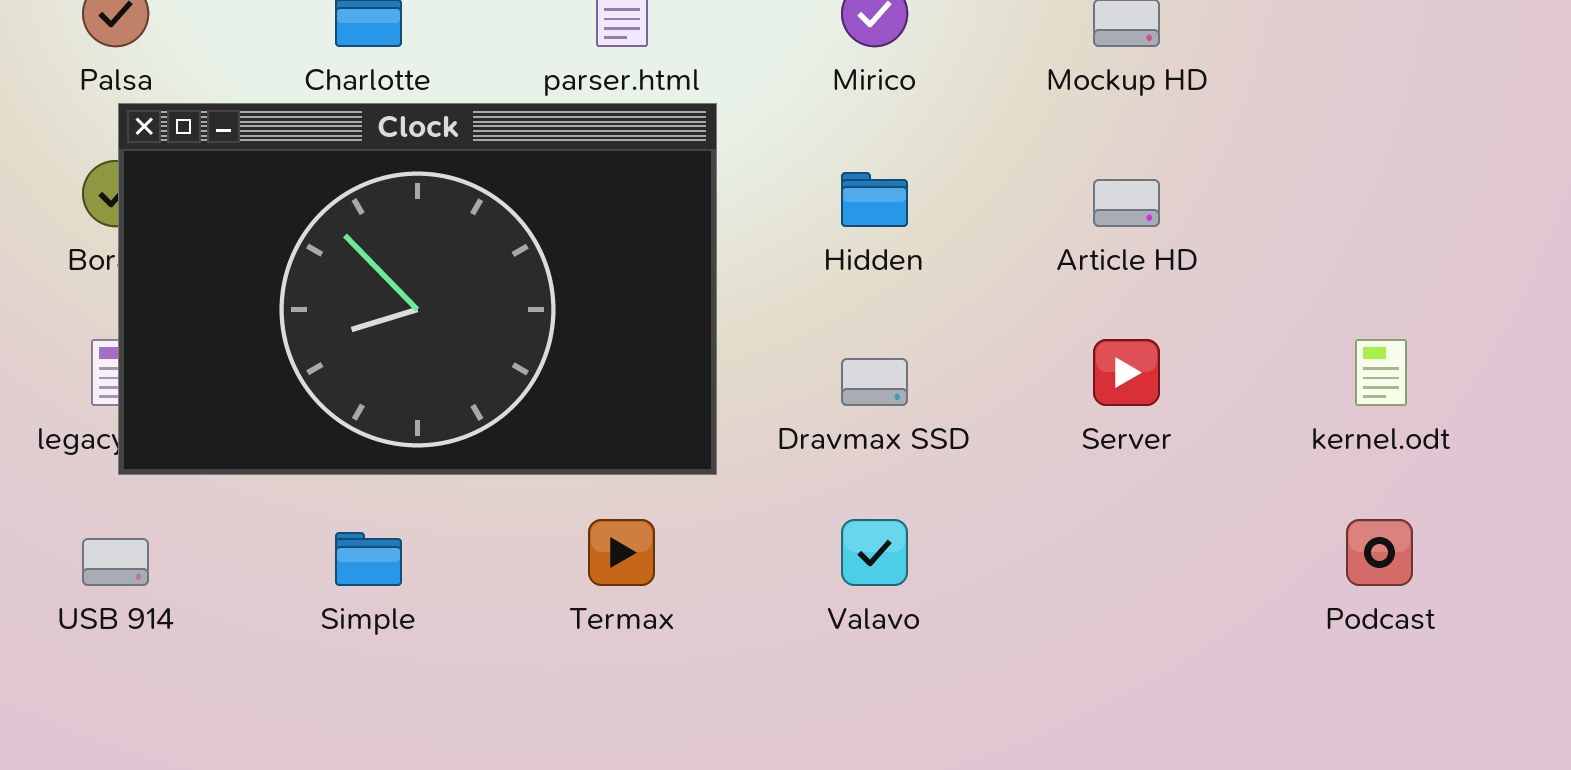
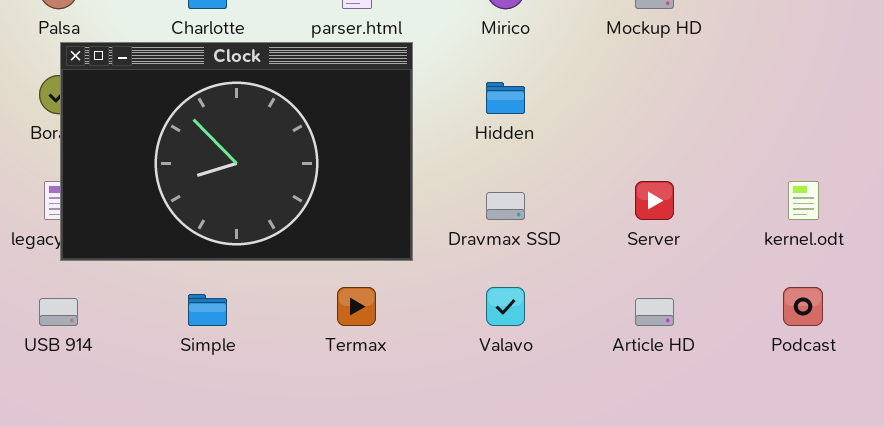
Article HD: [1093,179,1160,227] -> [635,298,674,326], moved

